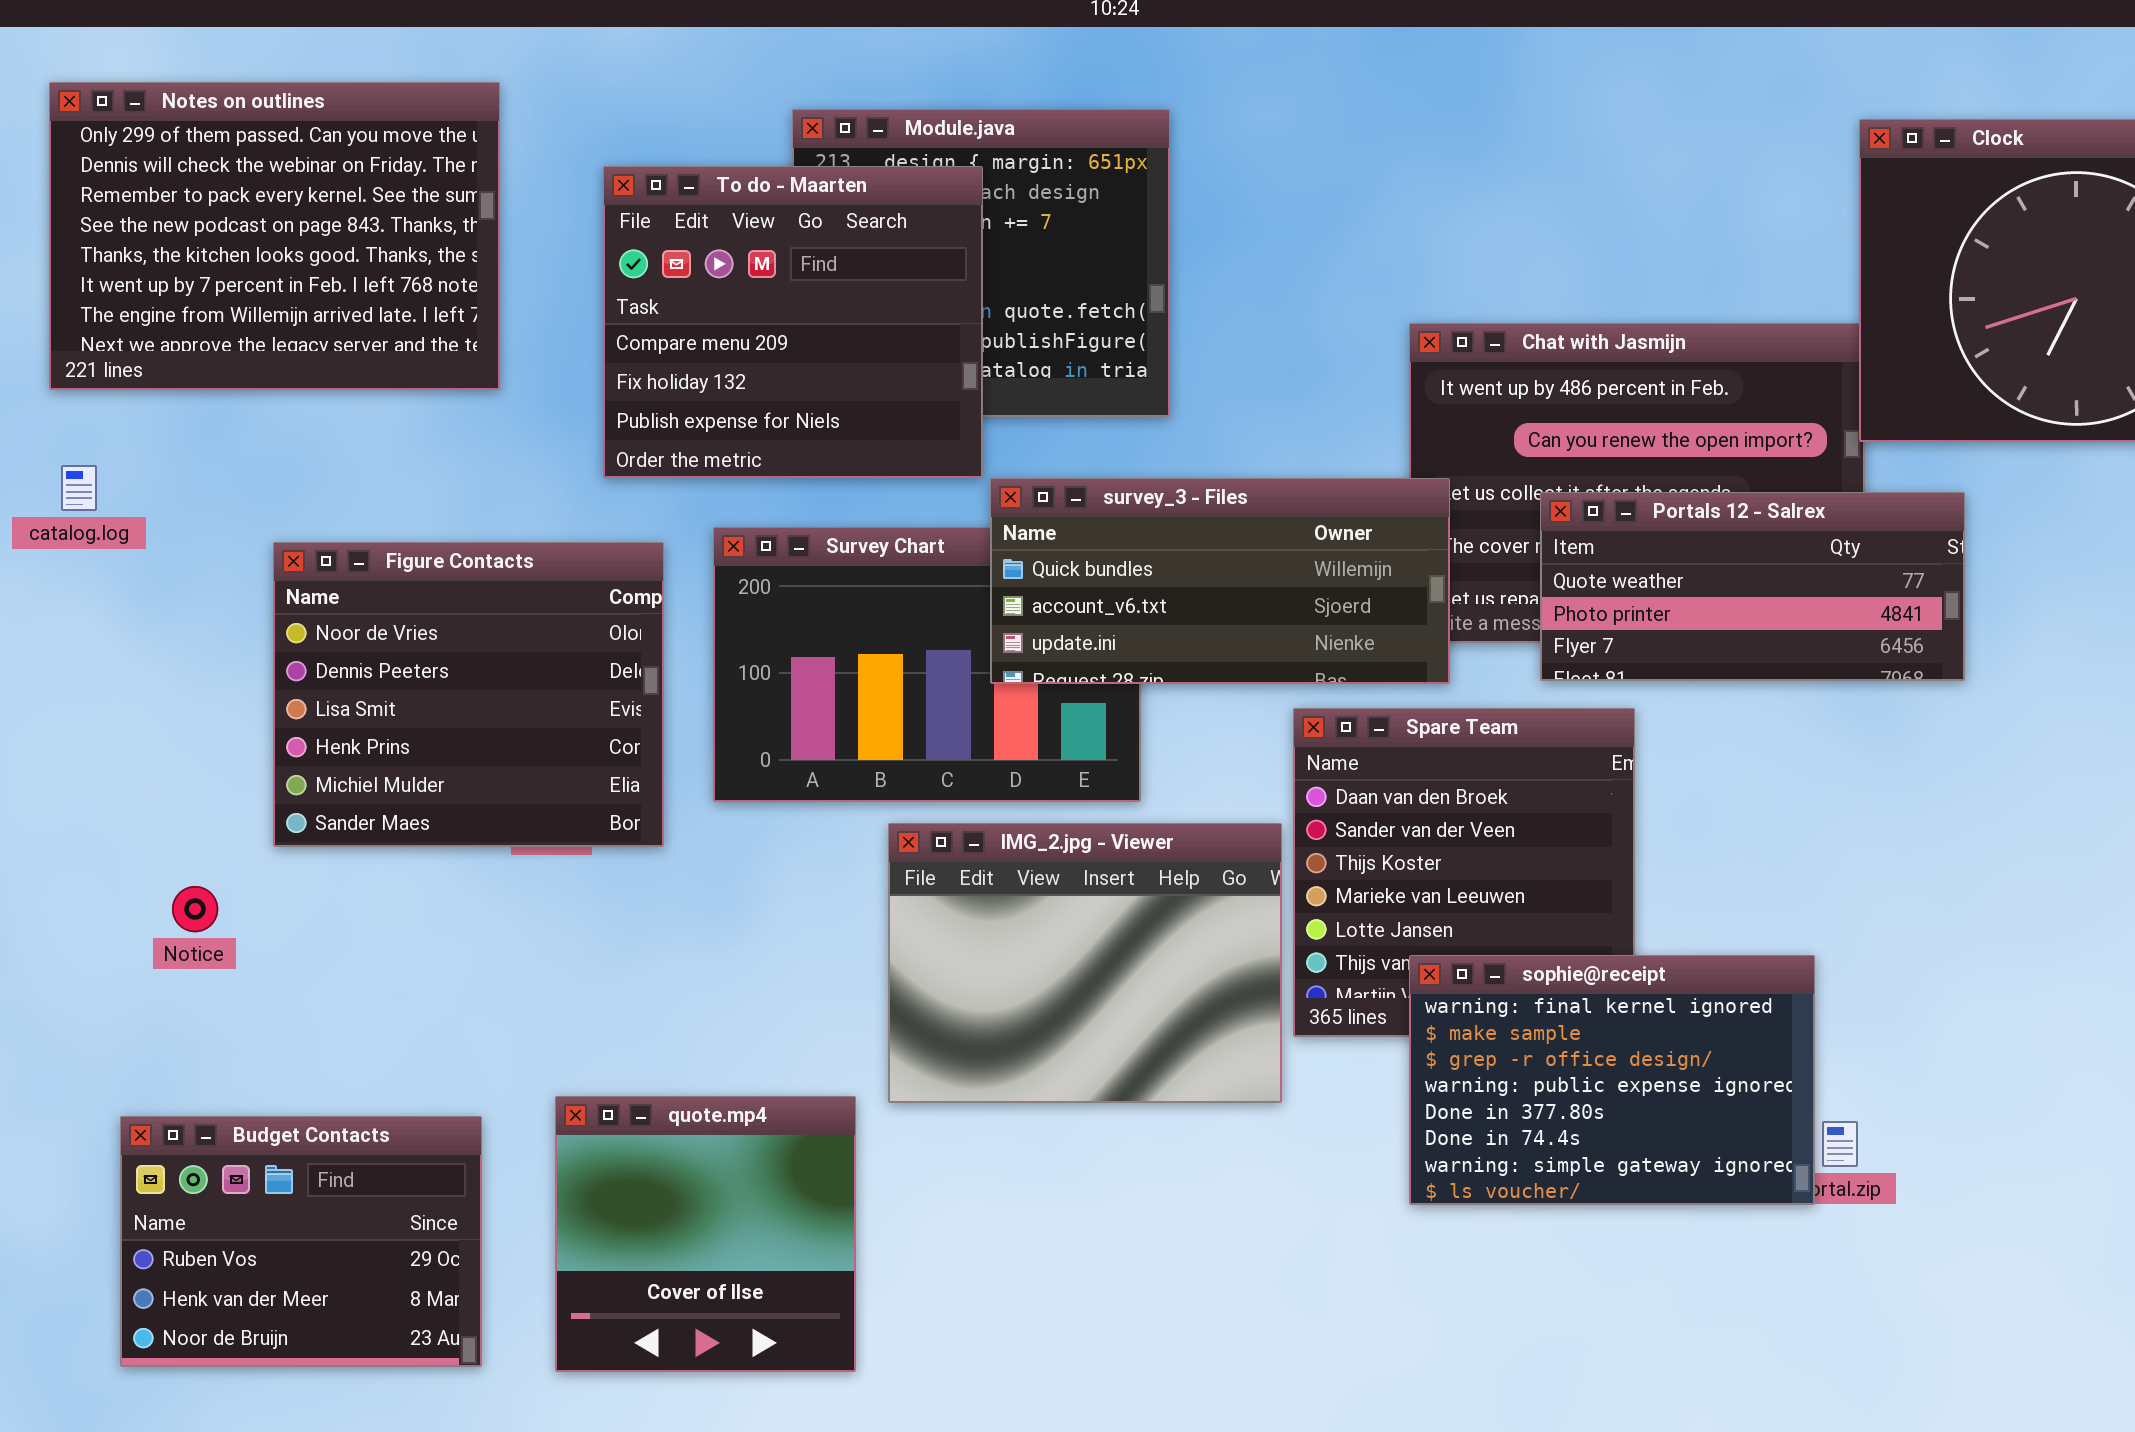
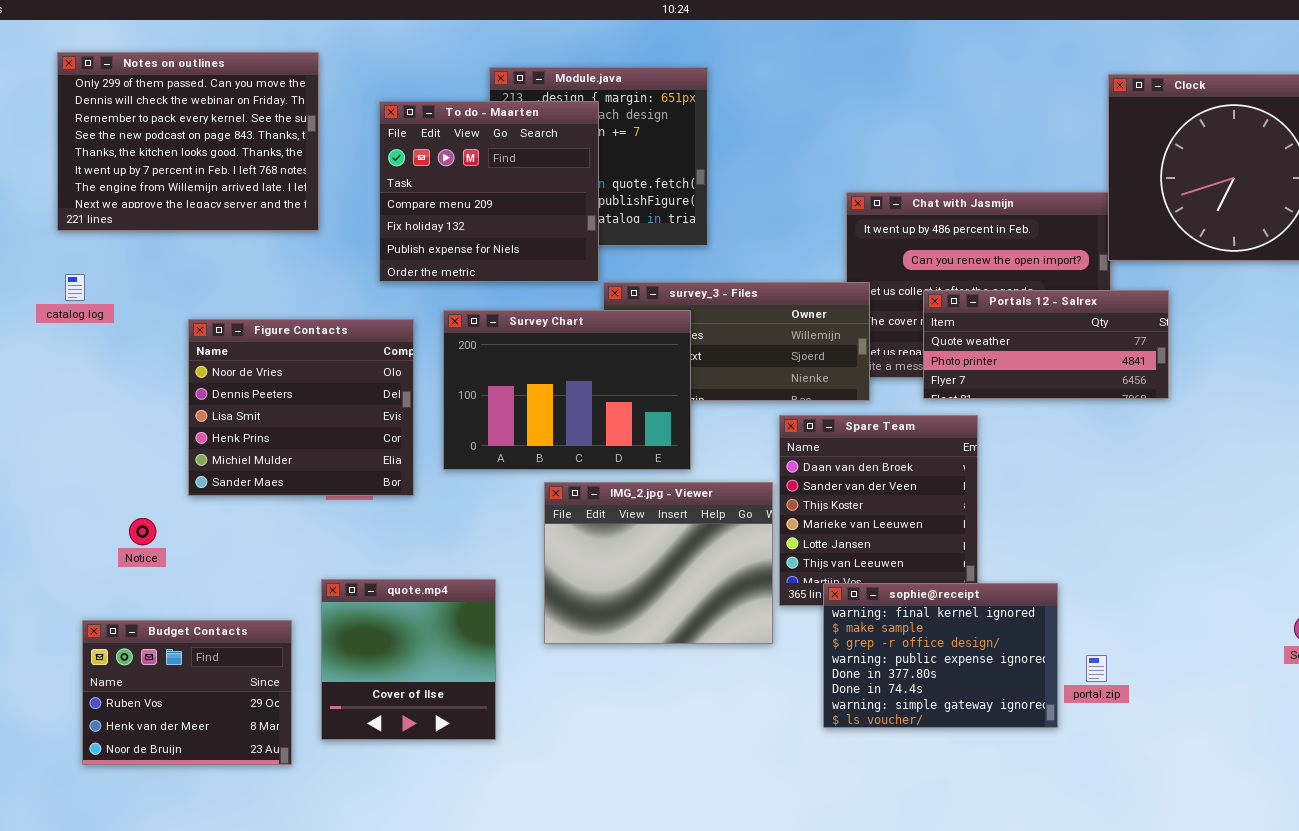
Survey Chart: [713,527,1141,802] -> [443,310,691,470], raised
sophie@receipt: [1409,955,1815,1205] -> [823,583,1058,728], moved
quote.mp4: [555,1096,856,1372] -> [321,579,496,740], moved
Budget Contacts: [120,1116,482,1367] -> [82,620,292,765], moved

